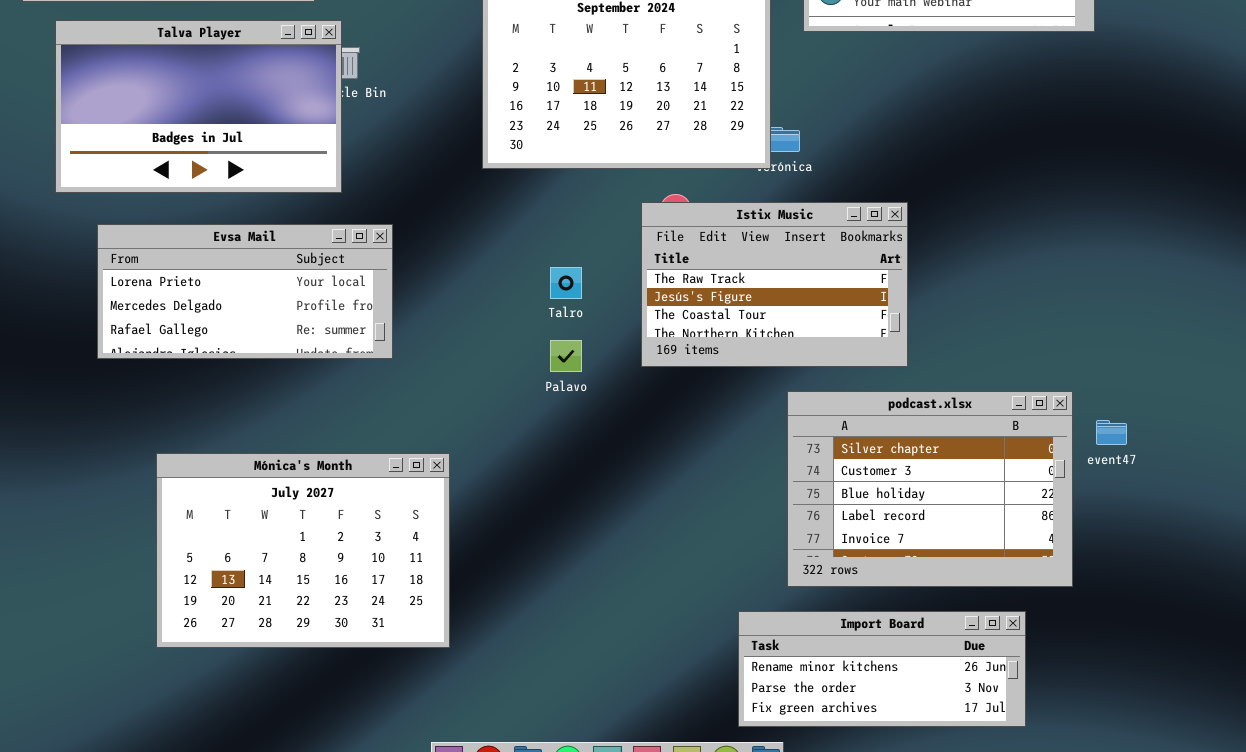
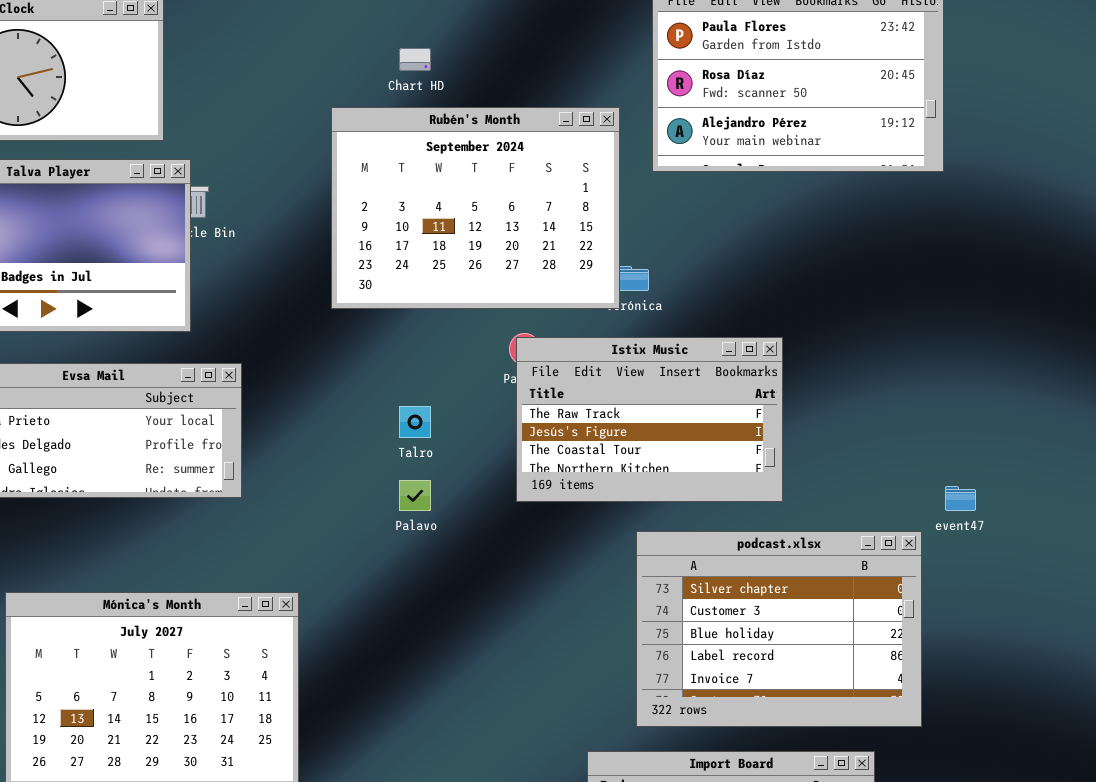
Istix Music: [641,202,908,367] -> [516,337,783,502], moved
event47: [1096,420,1127,445] -> [945,486,976,511], moved

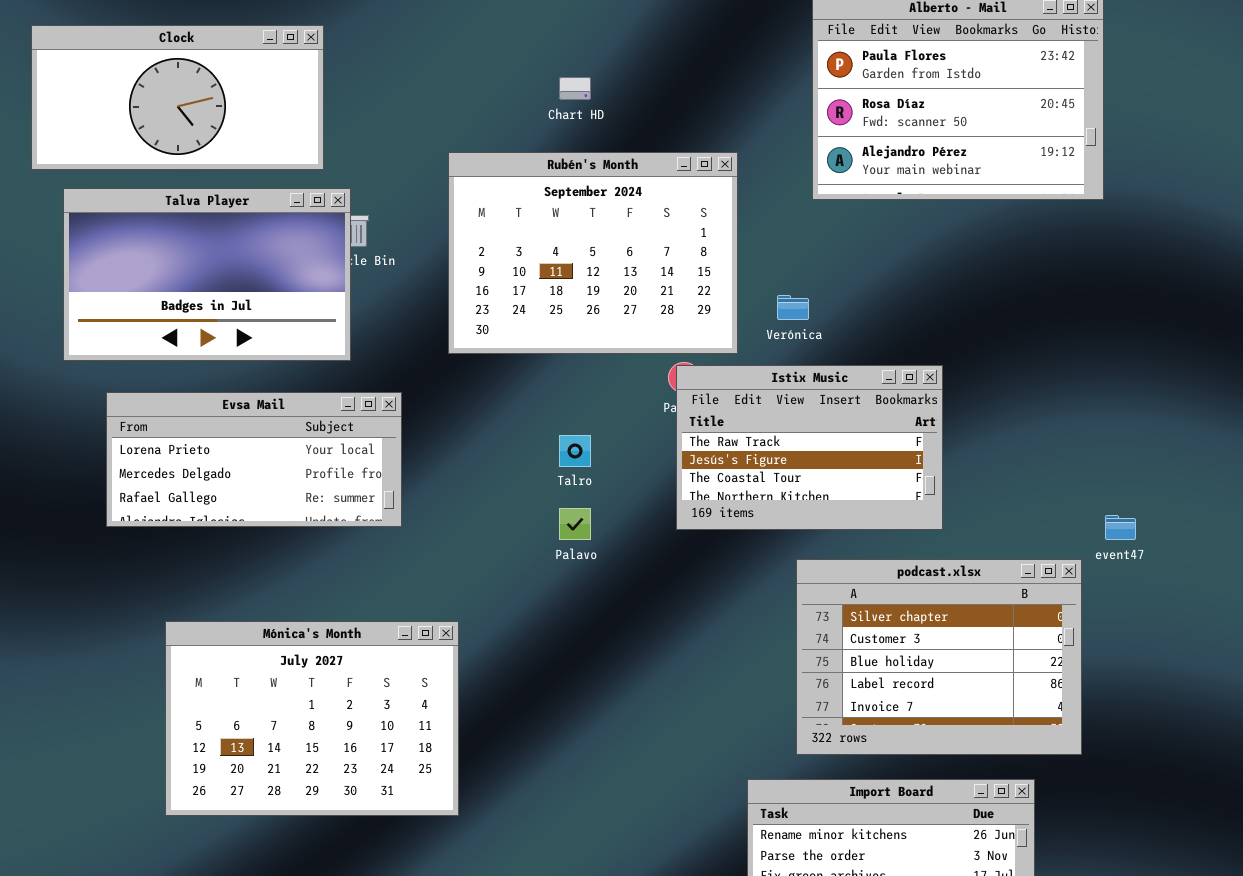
Rubén's Month: [331,107,620,309] -> [448,152,738,354], moved

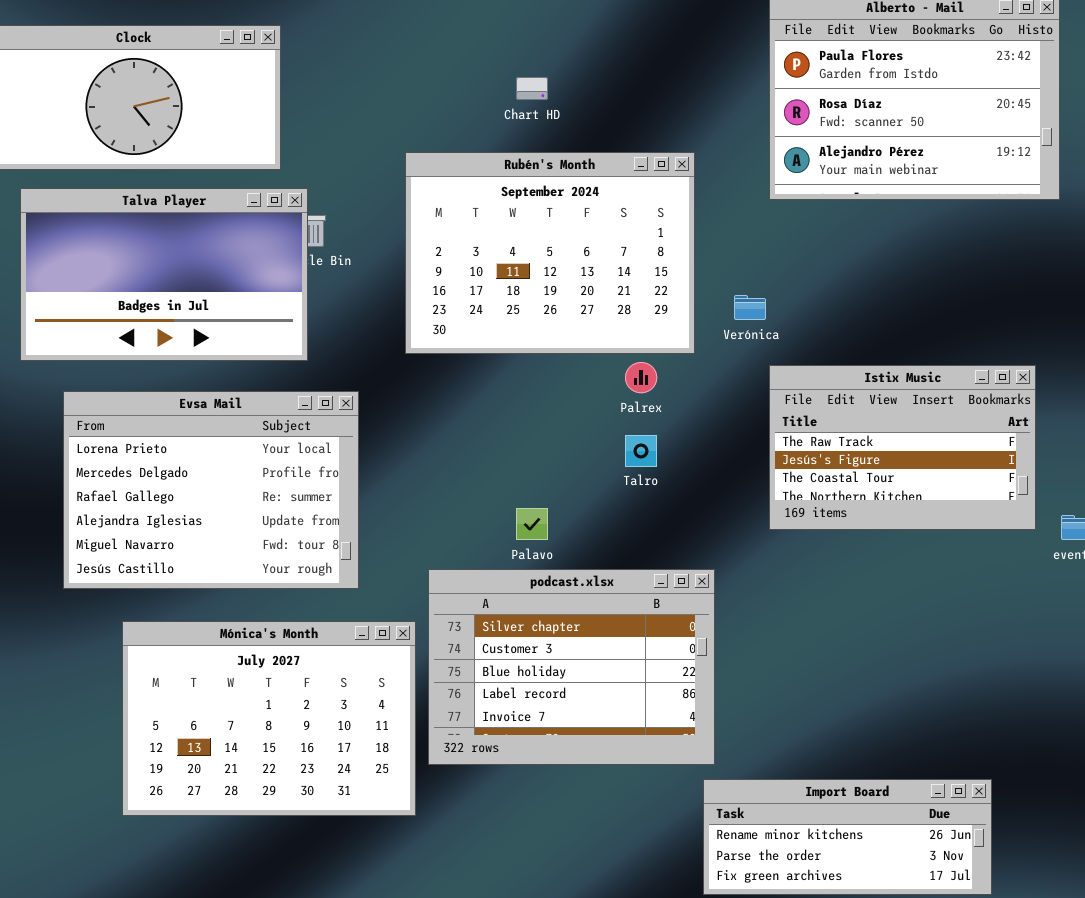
Istix Music: [676,365,943,530] -> [769,365,1036,530], moved
Evsa Mail: [106,392,402,527] -> [63,391,359,589], resized
Talro: [559,435,591,467] -> [625,435,657,467], moved
podcast.xlsx: [796,559,1082,755] -> [428,569,715,765], moved

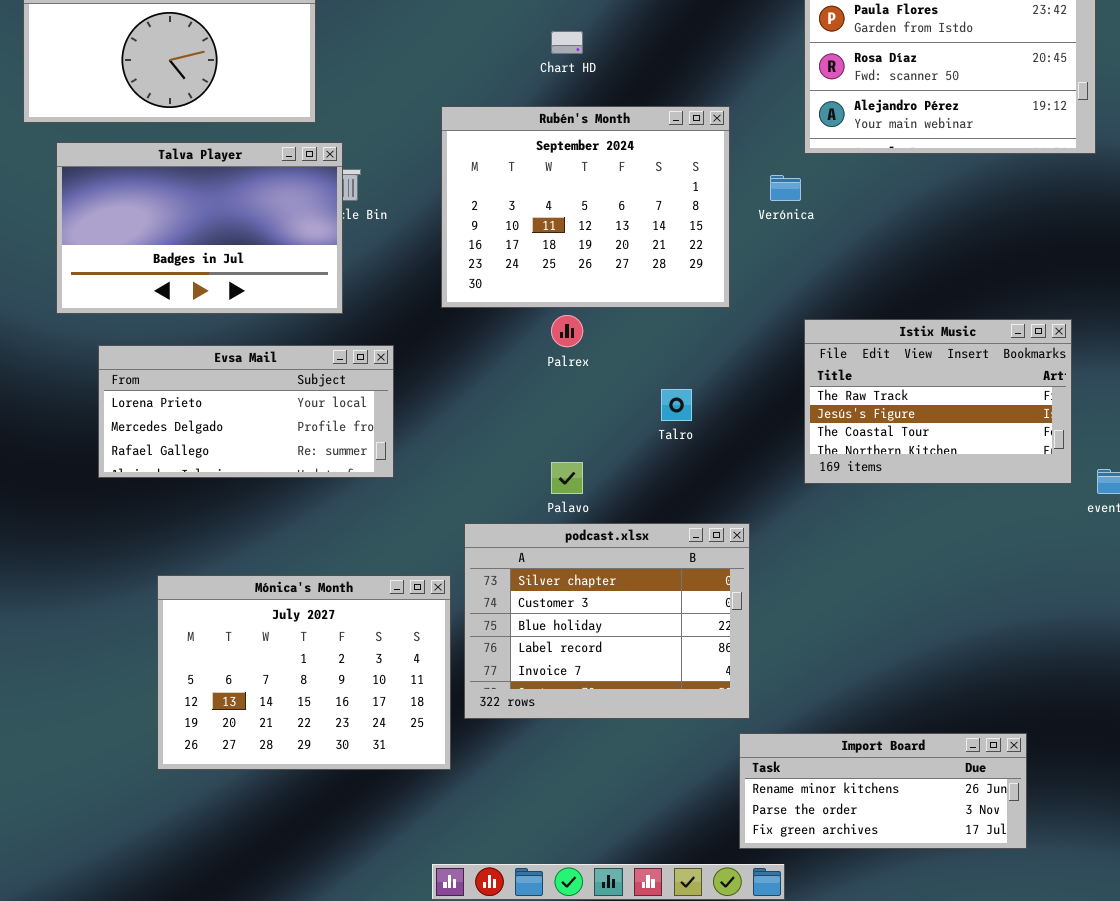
Verónica: [734,295,766,320] -> [770,175,801,201], moved
Palrex: [625,362,657,393] -> [551,315,583,347], moved
Evsa Mail: [63,391,359,589] -> [98,345,394,478], resized

